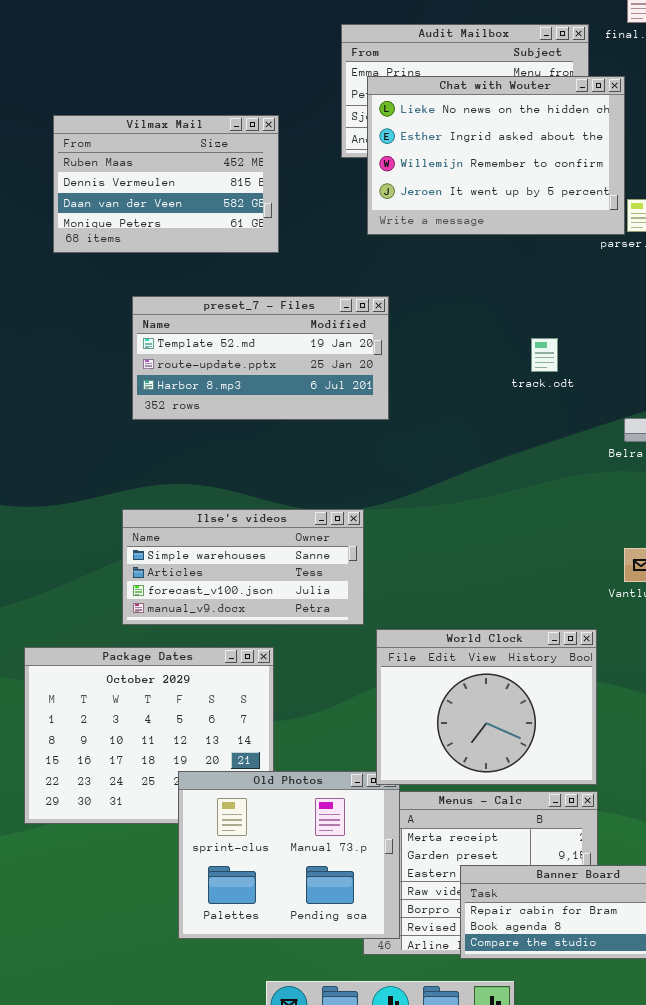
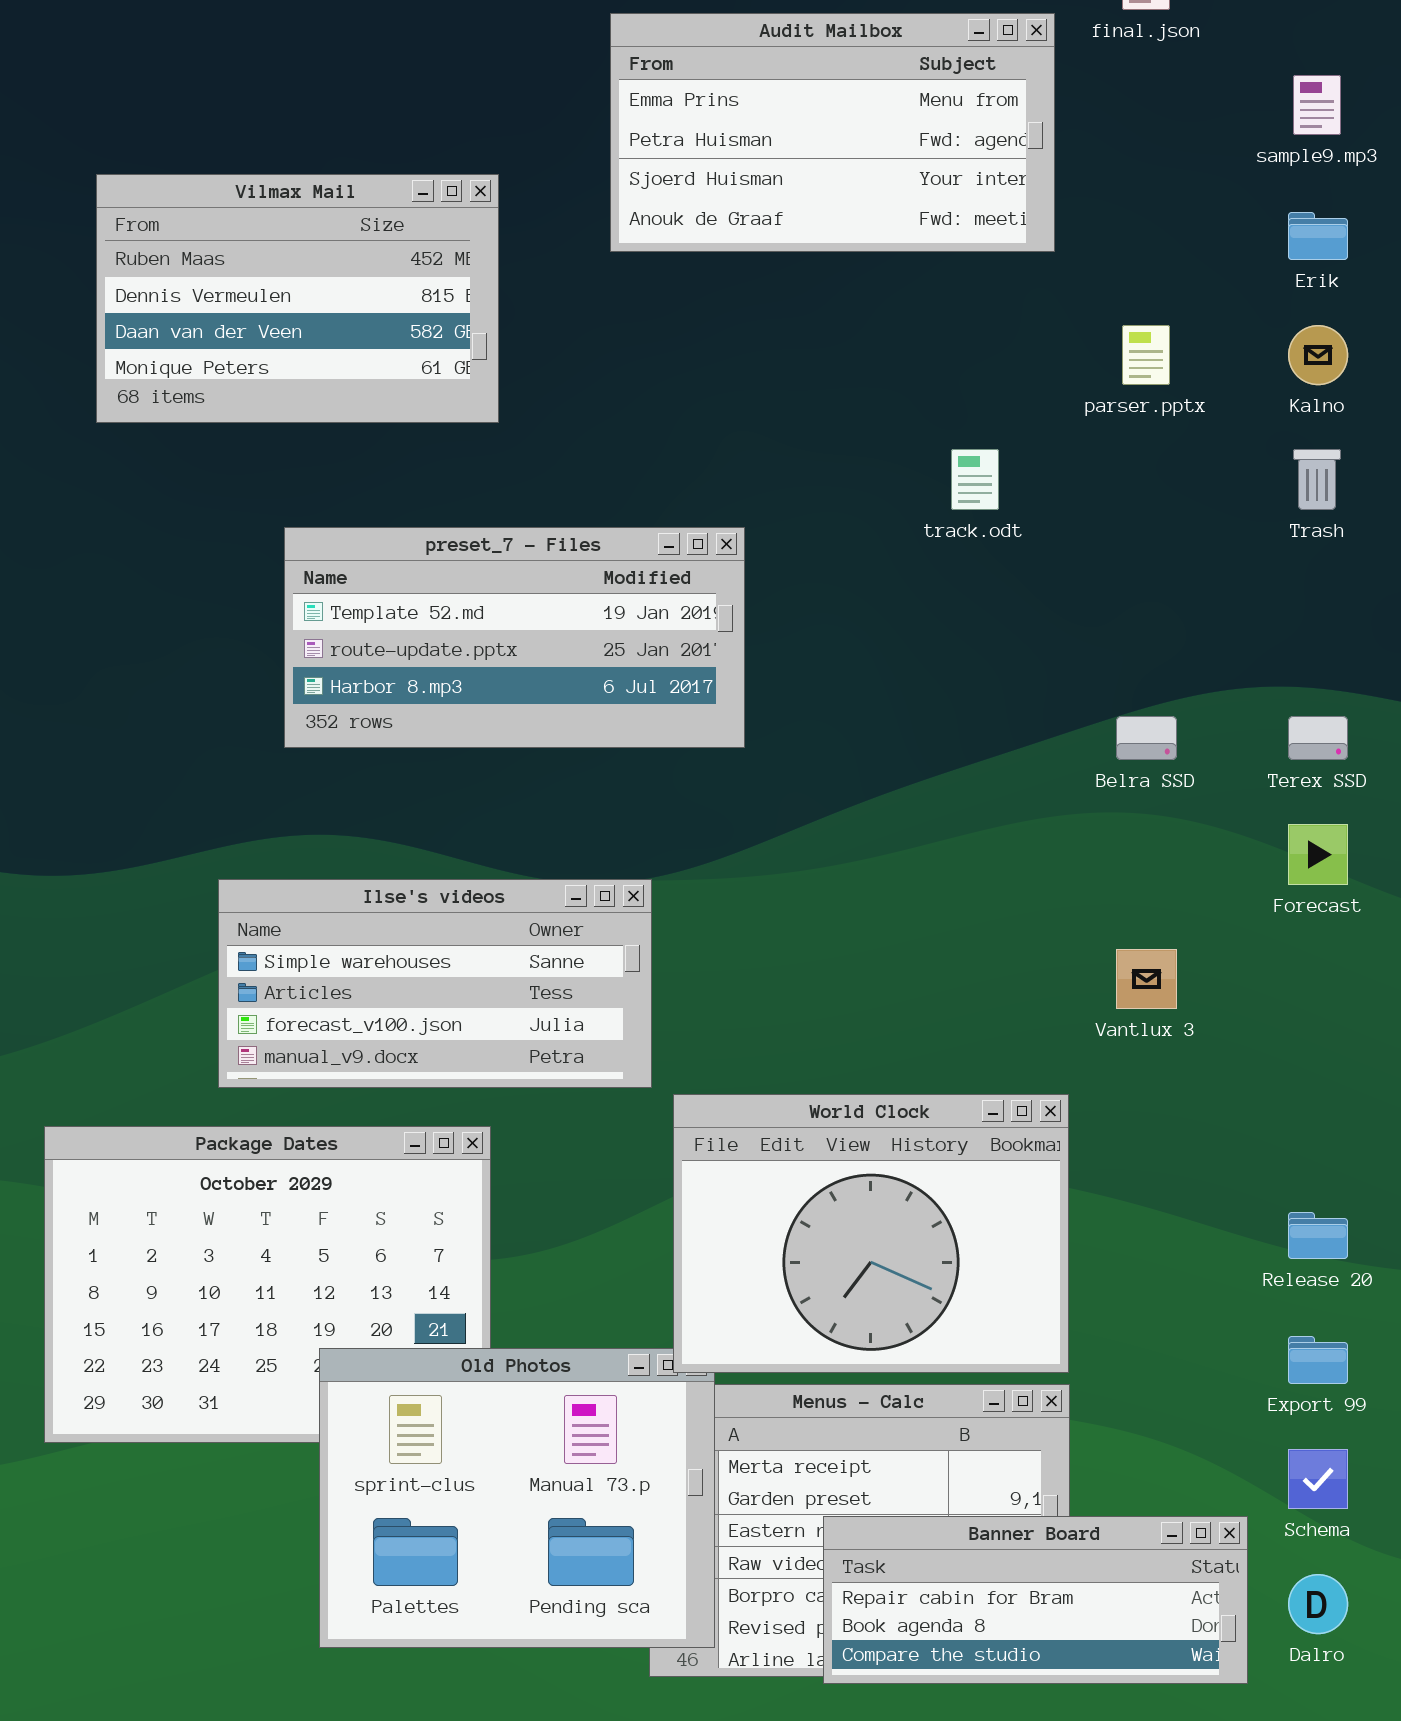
Chat with Wouter: [367,76,625,235] -> none, closed
preset_7 - Files: [132,296,389,420] -> [284,527,745,748], moved
track.odt: [531,338,558,372] -> [951,449,999,510], moved

